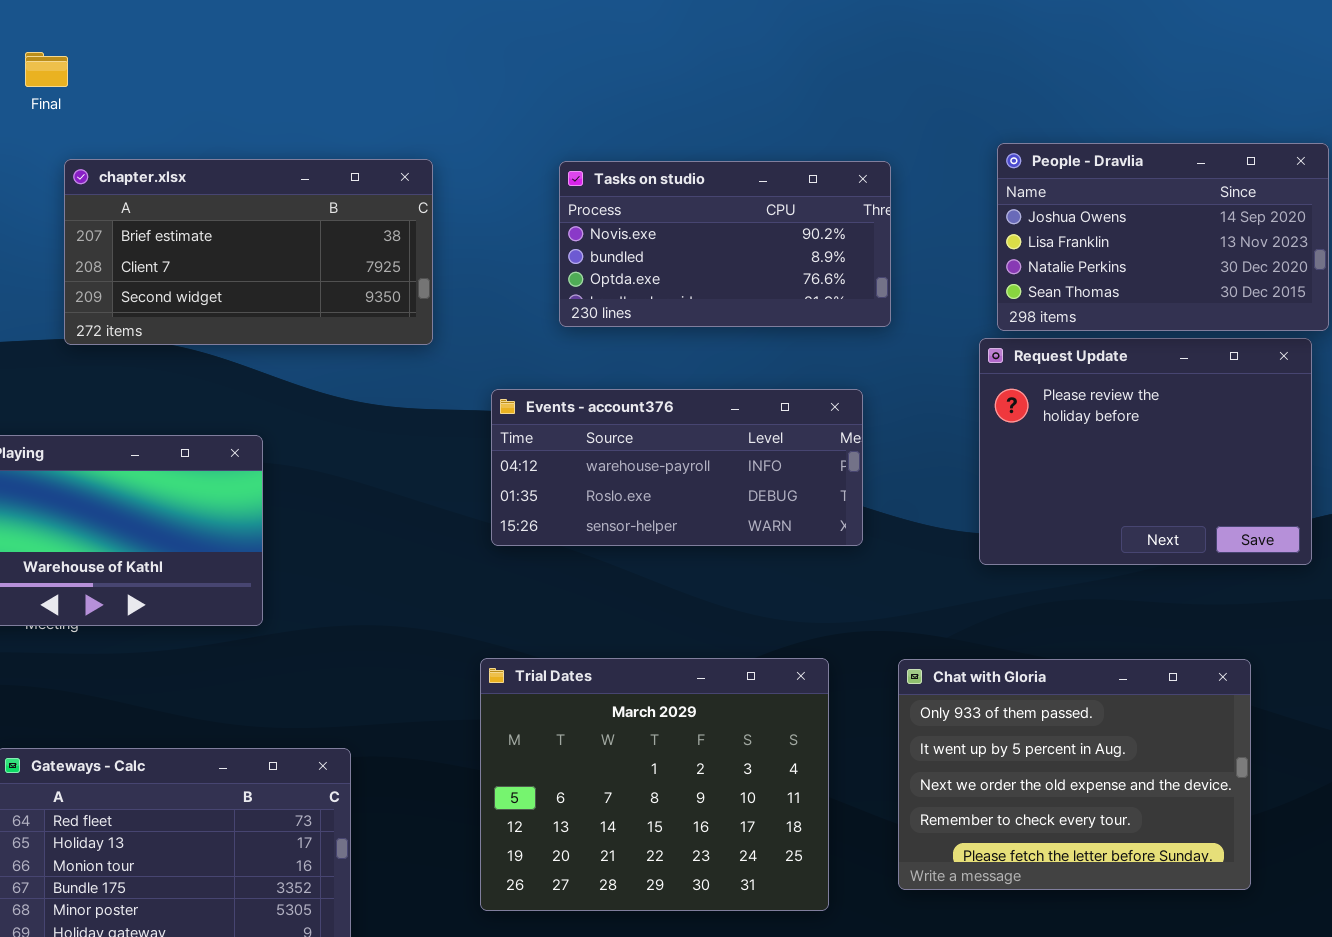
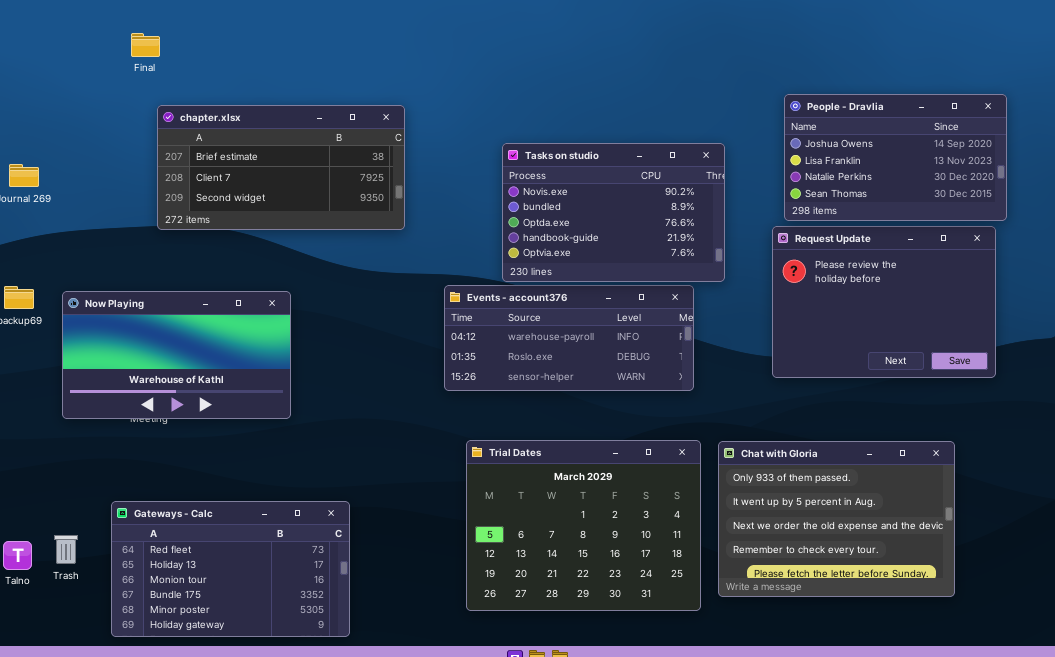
Tasks on studio: [559,161,891,327] -> [502,143,725,282], moved, resized
Events - account376: [491,389,863,546] -> [444,285,694,391], moved
Trial Dates: [480,658,829,911] -> [466,440,701,611], moved

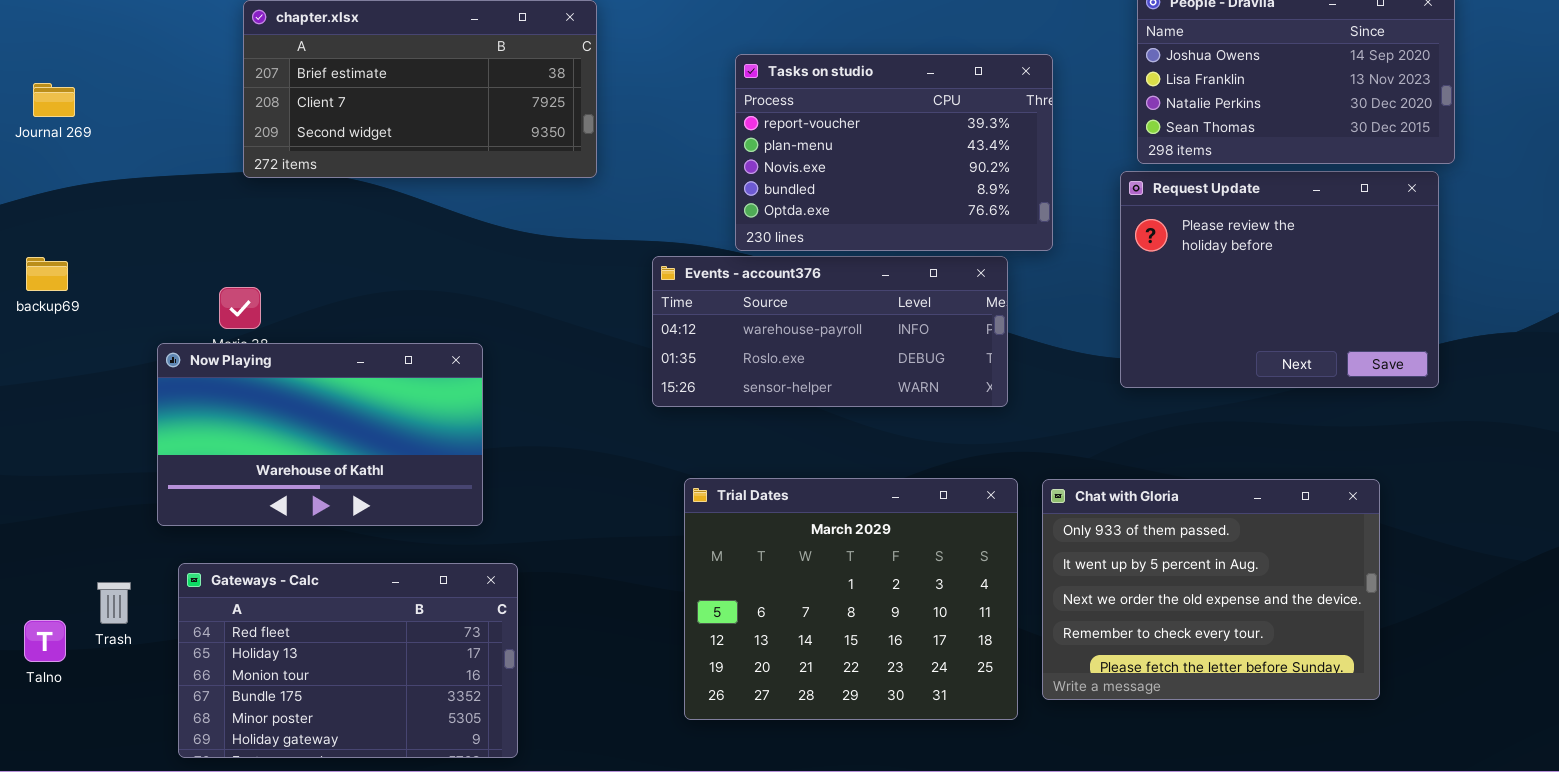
Tasks on studio: [502,143,725,282] -> [735,54,1053,251], scrolled up 2 rows
Now Playing: [62,291,291,419] -> [157,343,483,526], moved
Trash: [54,535,78,564] -> [97,582,131,624], moved

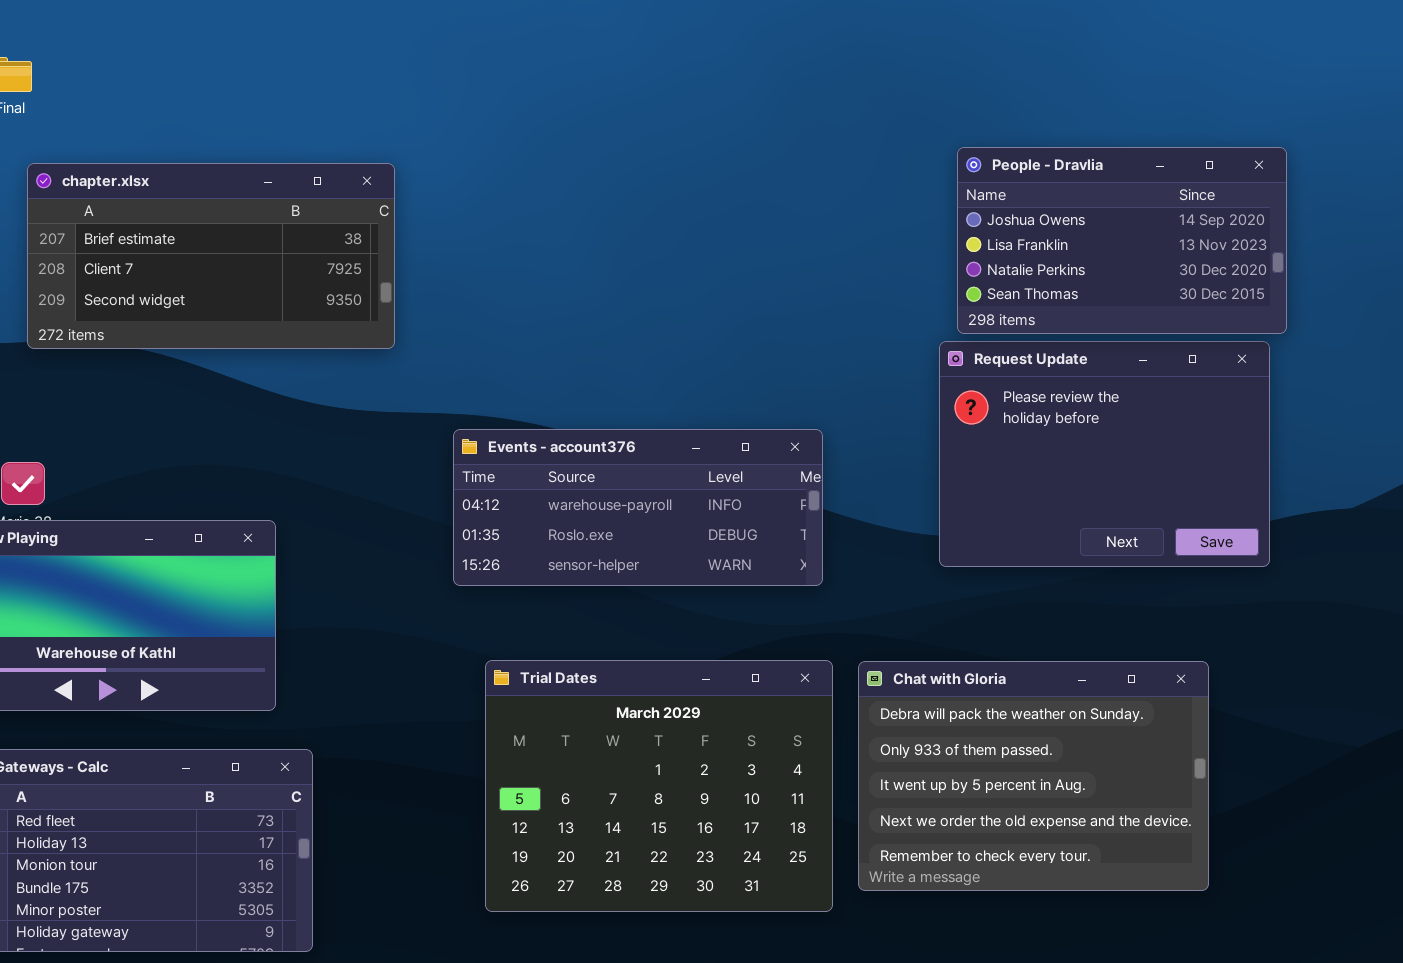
Tasks on studio: [735,54,1053,251] -> none, closed
Chat with Gloria: [1042,479,1380,700] -> [858,661,1209,891], scrolled up 1 row

